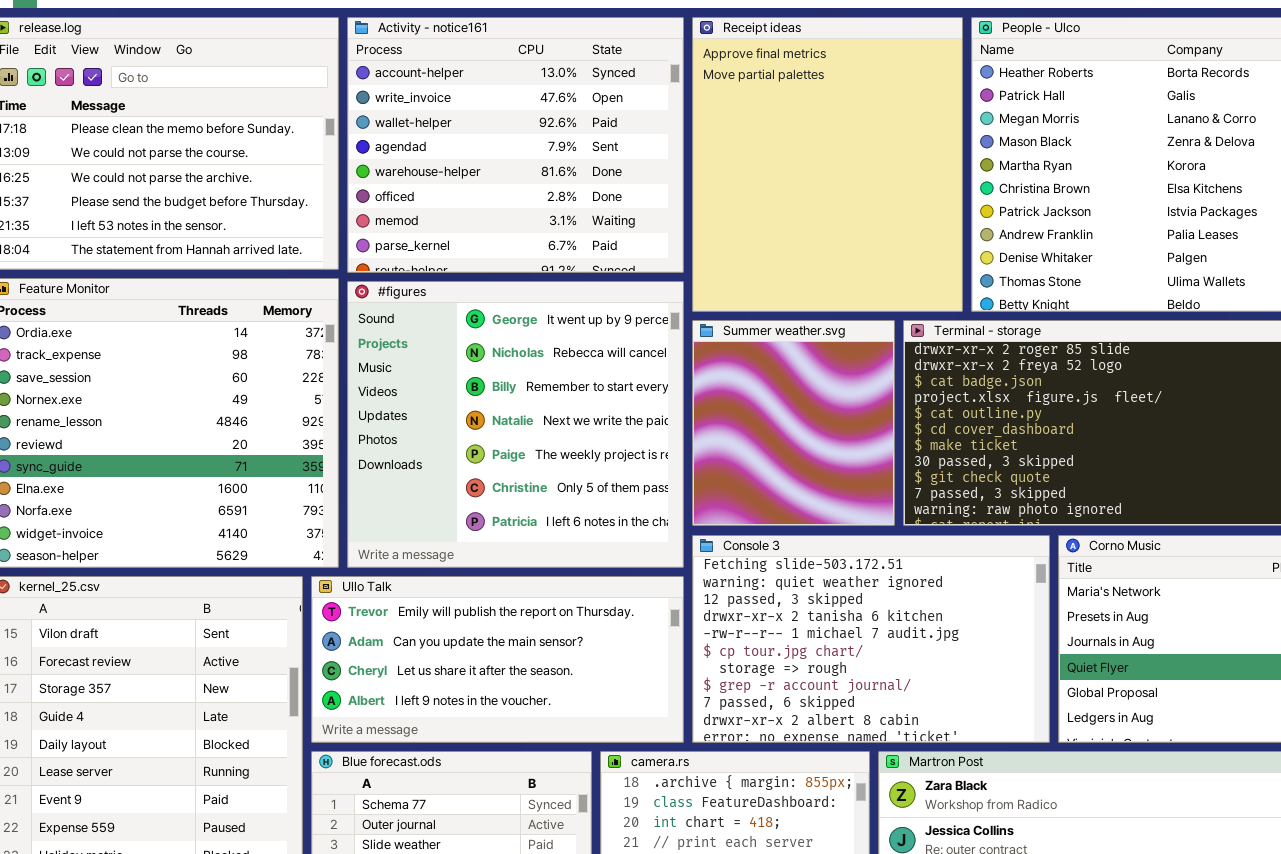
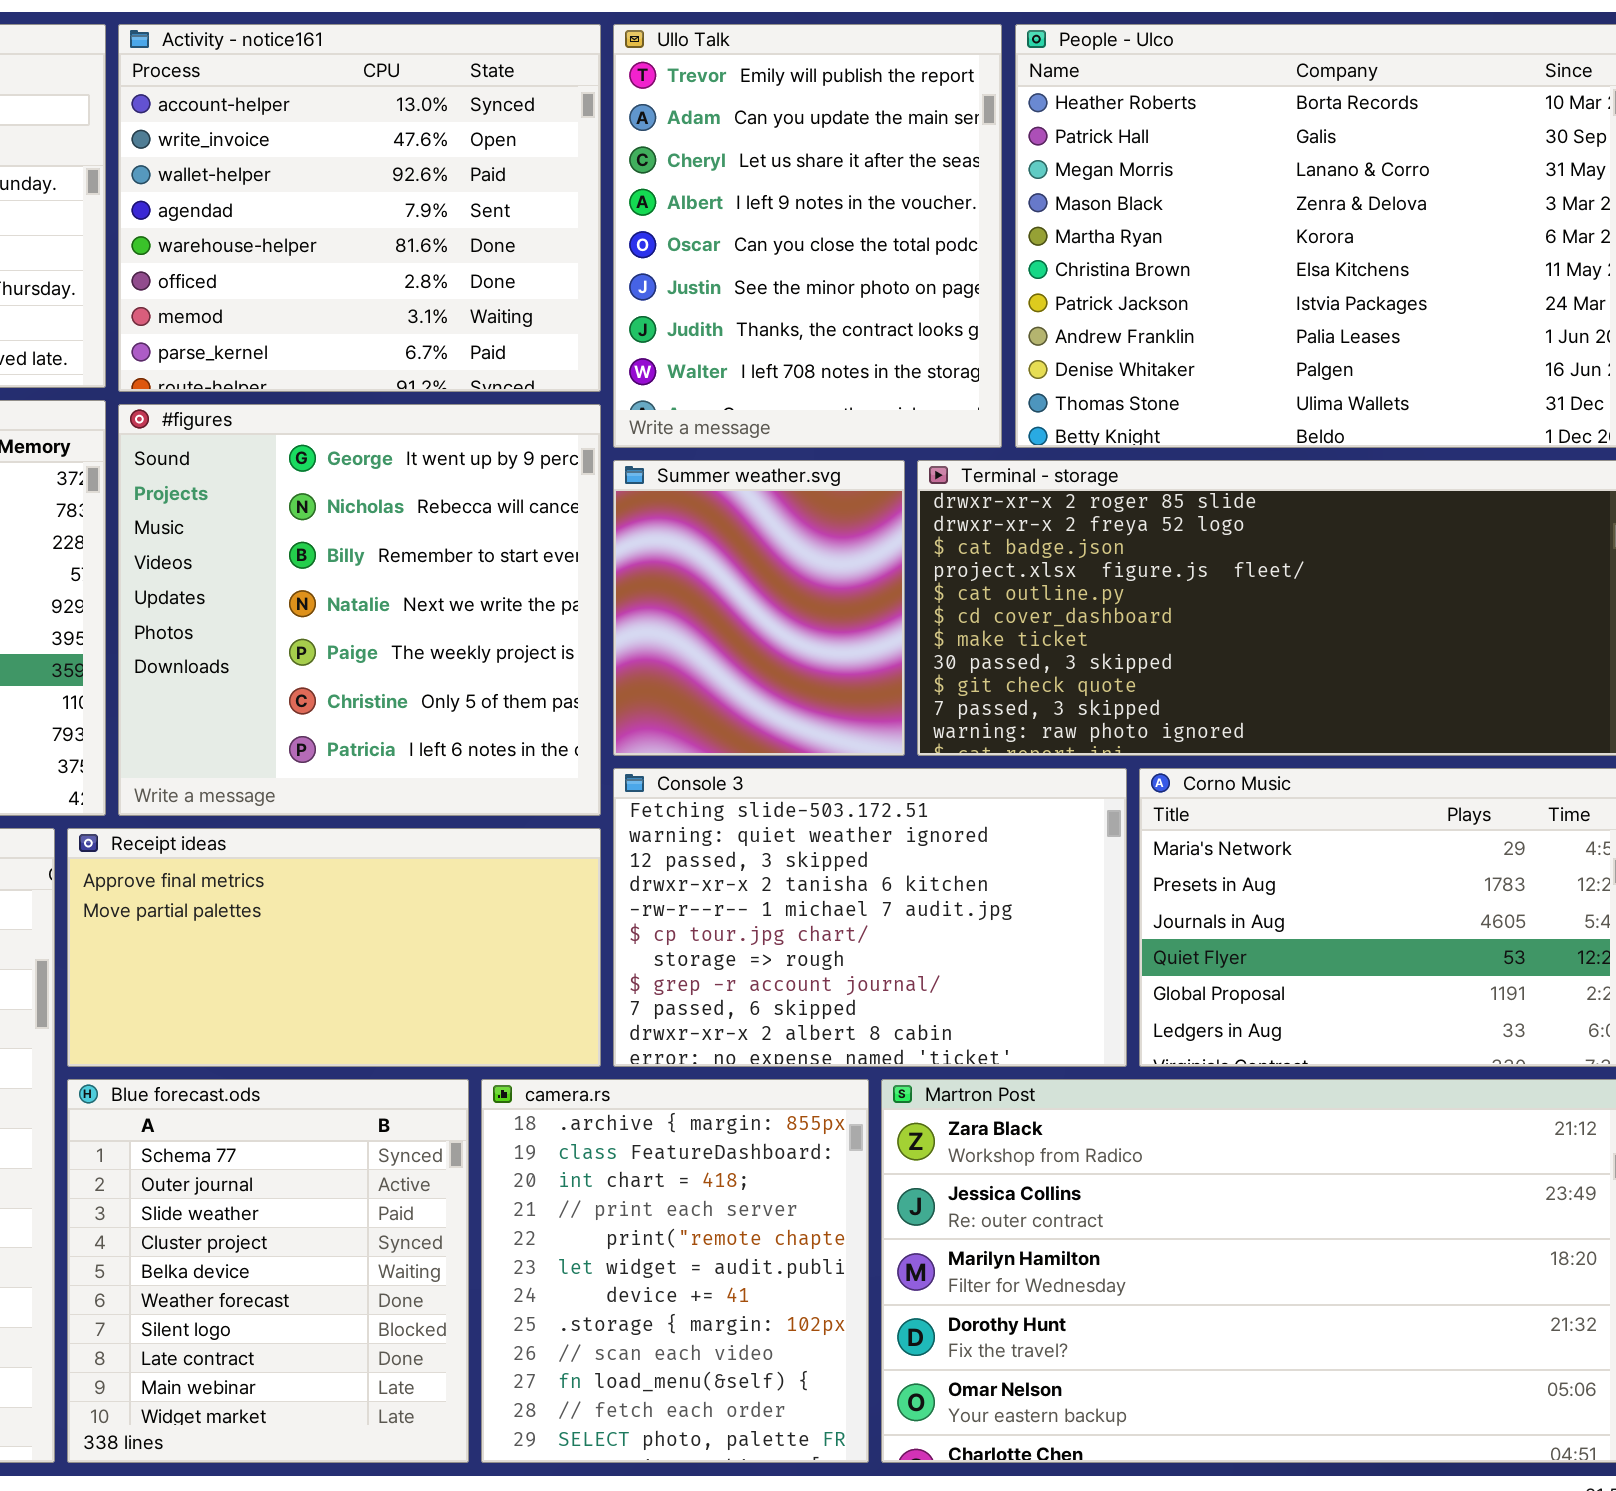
Receipt ideas: [692,17,963,312] -> [67,828,601,1067], moved, resized
Ullo Talk: [311,576,684,743] -> [613,24,1002,448], moved, resized

